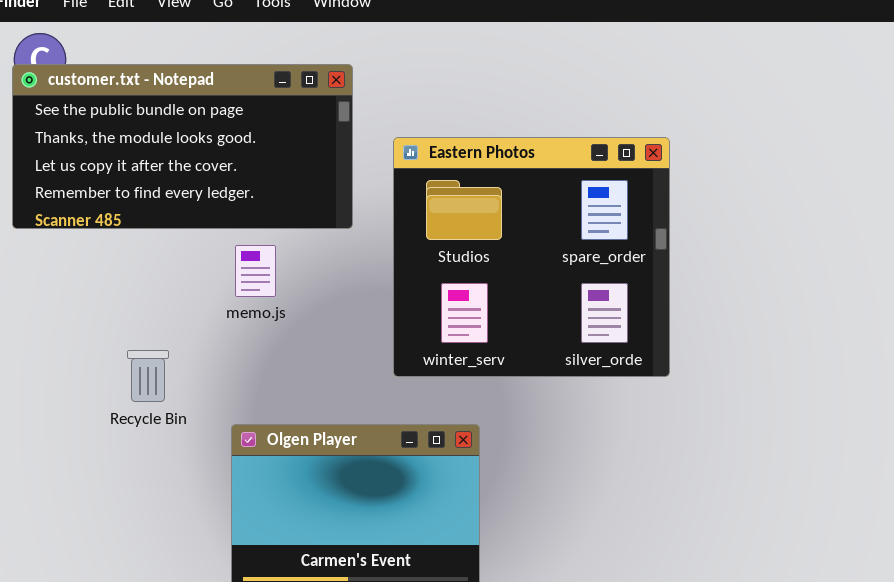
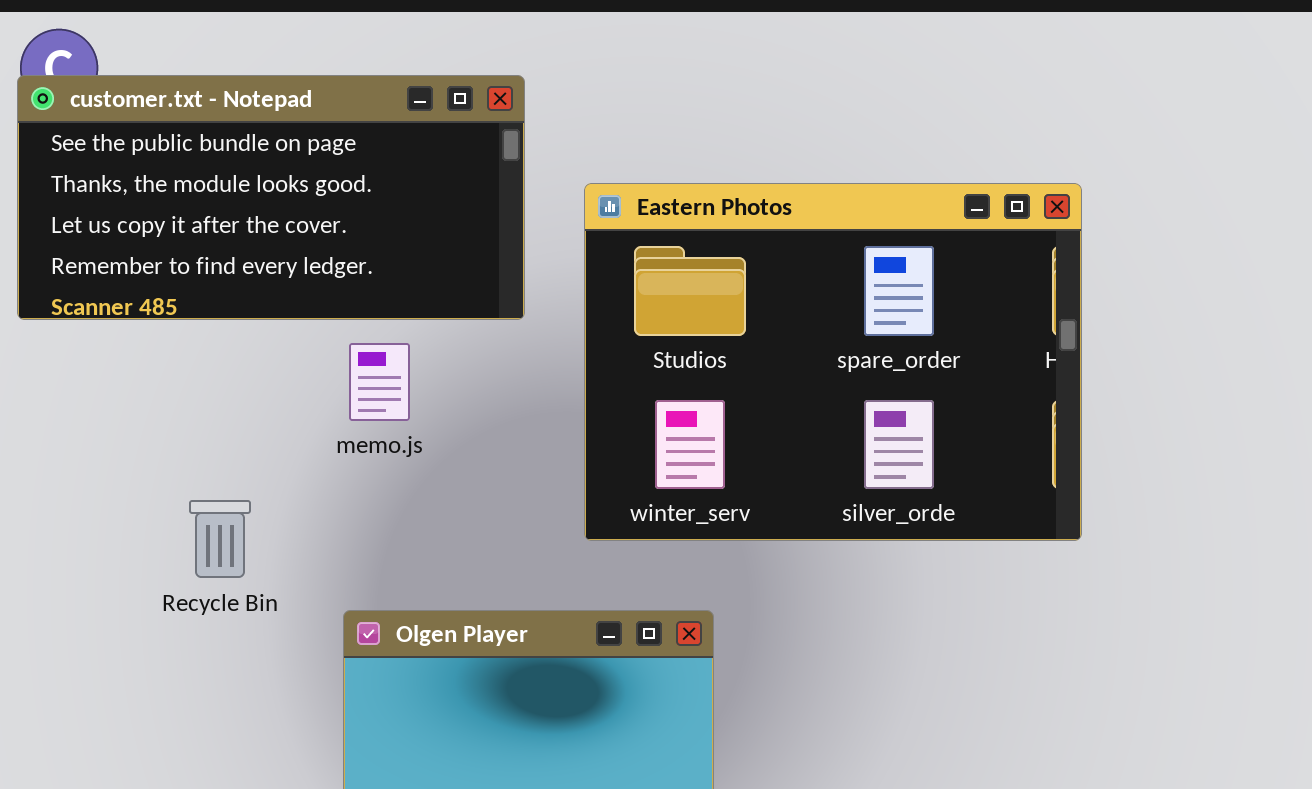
Eastern Photos: [393,137,670,377] -> [584,183,1082,541], resized

